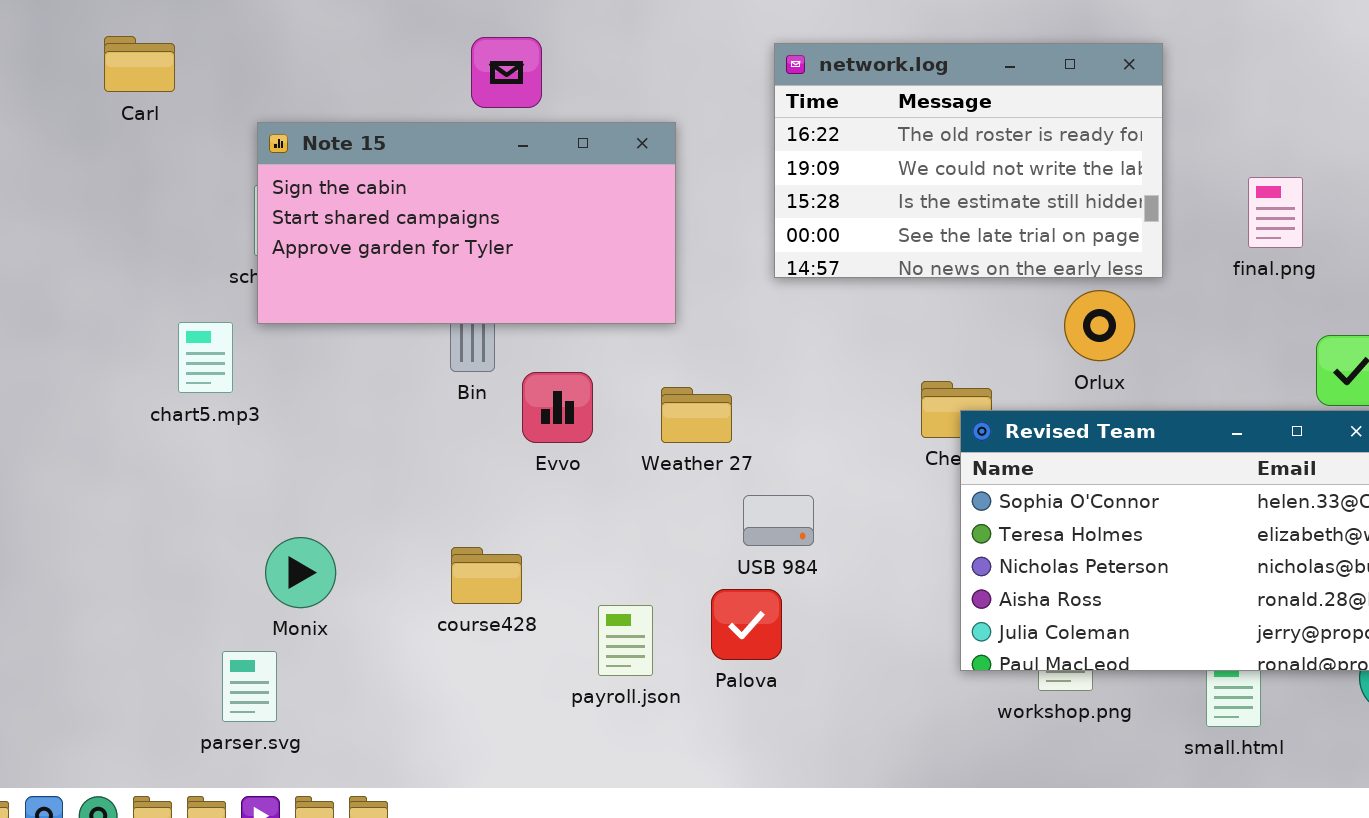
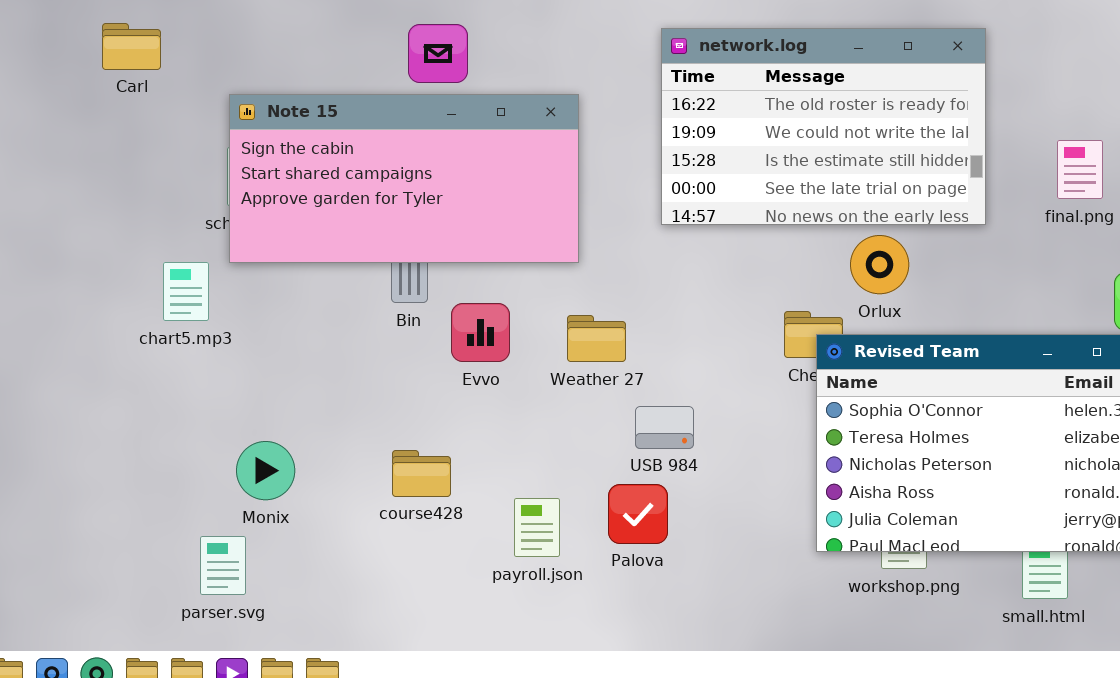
Orlux: [1064,290,1135,361] -> [850,235,909,294], moved

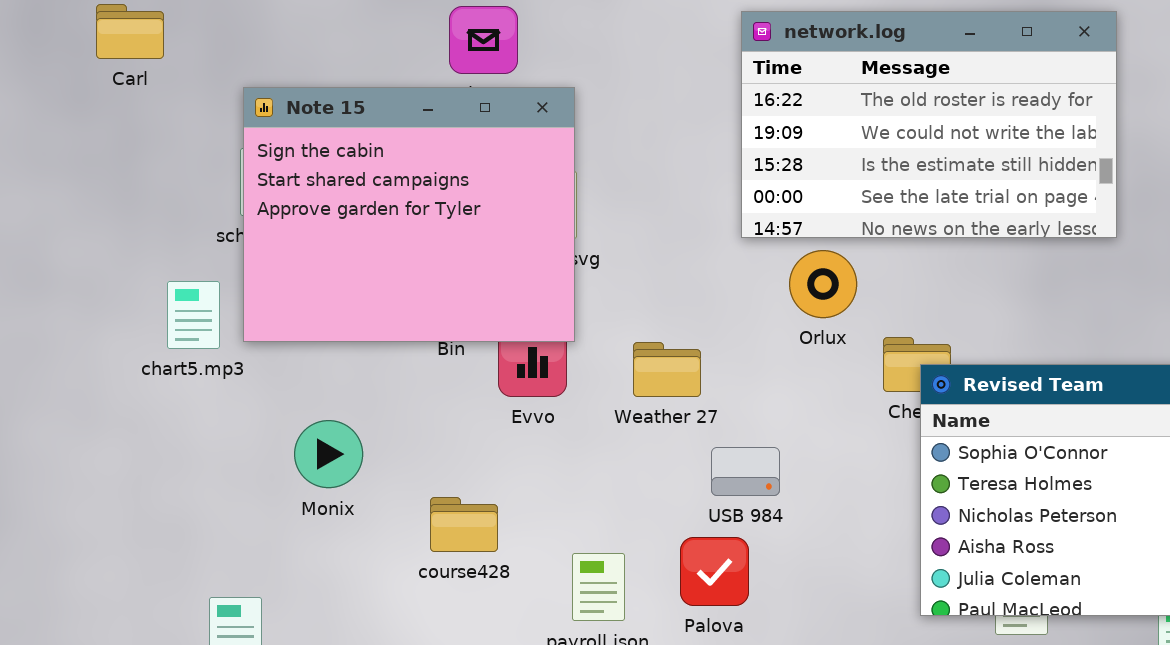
Note 15: [229,94,579,263] -> [243,87,575,342], resized
Orlux: [850,235,909,294] -> [789,250,857,318], moved
Monix: [236,441,295,500] -> [294,420,363,488], moved

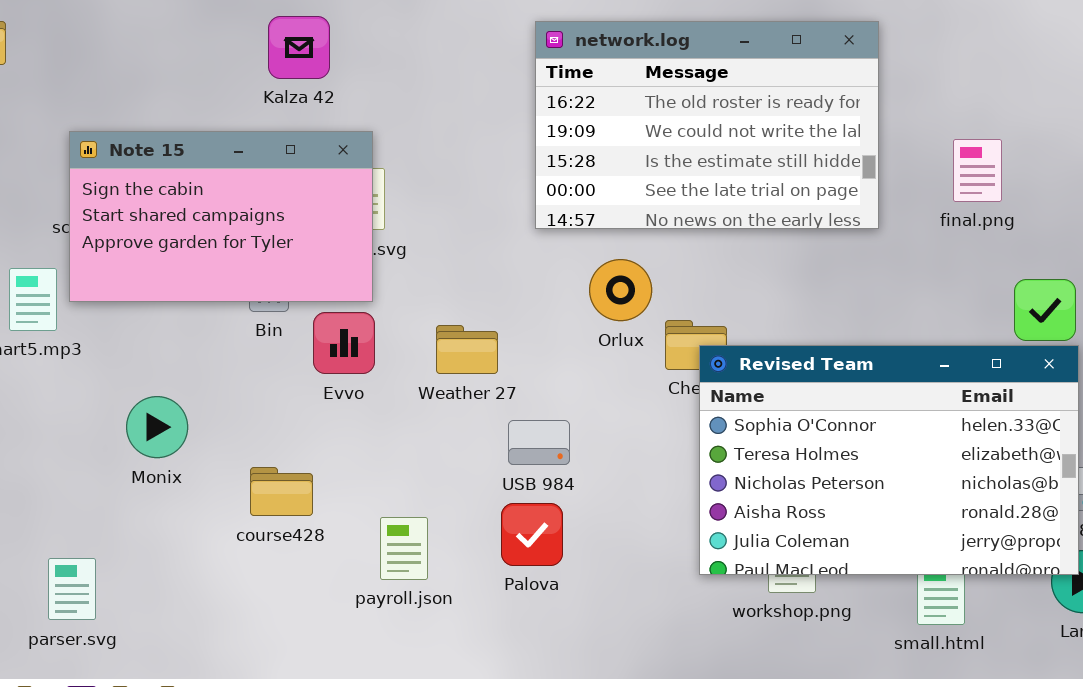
Note 15: [243,87,575,342] -> [69,131,373,302], moved, resized
Orlux: [789,250,857,318] -> [589,259,652,321], moved
Palova: [680,537,749,606] -> [501,503,563,566], moved

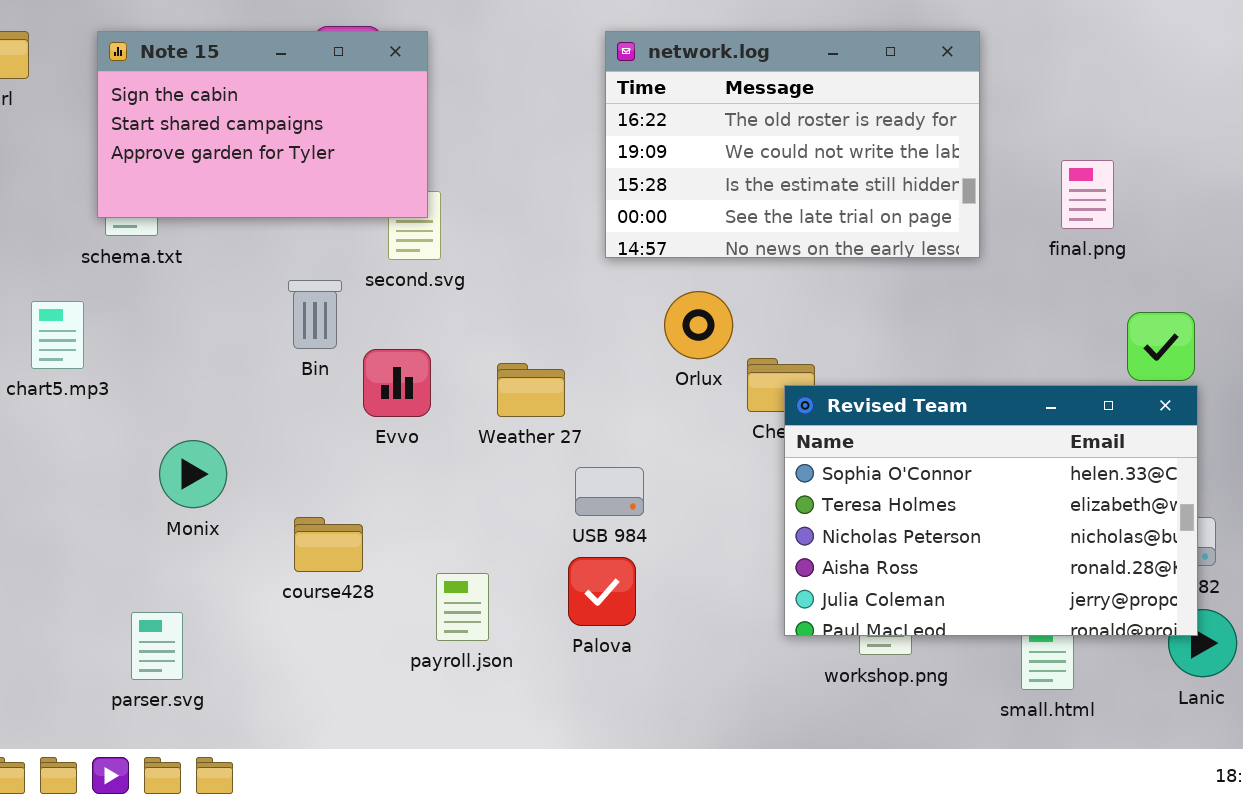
Note 15: [69,131,373,302] -> [97,31,428,218], moved
parser.svg: [48,558,96,620] -> [131,612,183,680], moved

